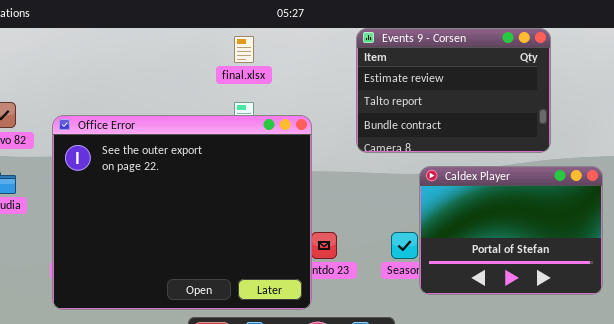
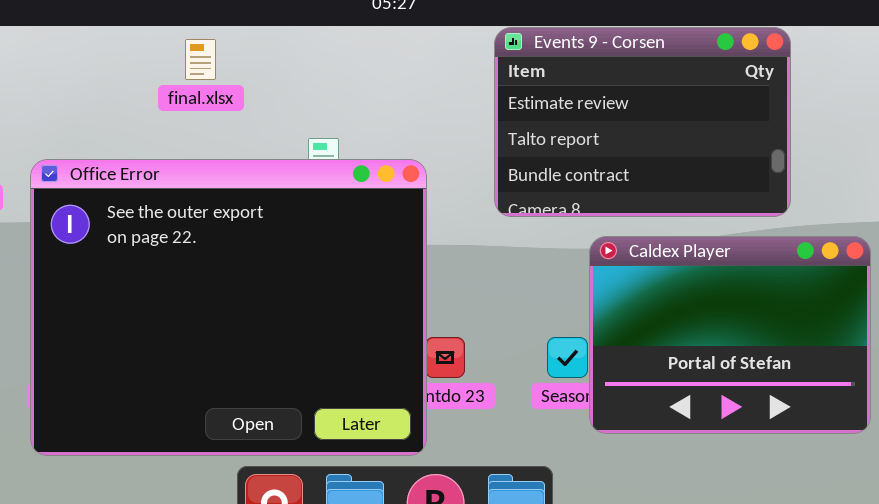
final.xlsx: [234,36,254,63] -> [185,39,216,80], moved

